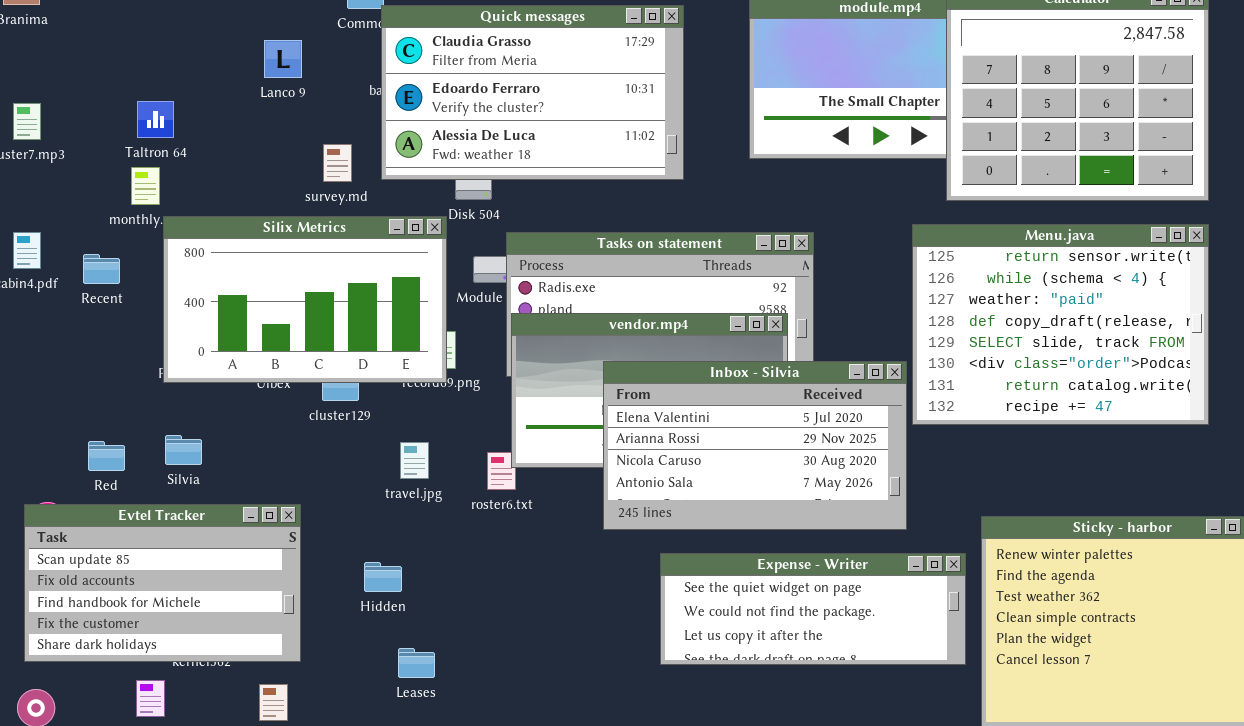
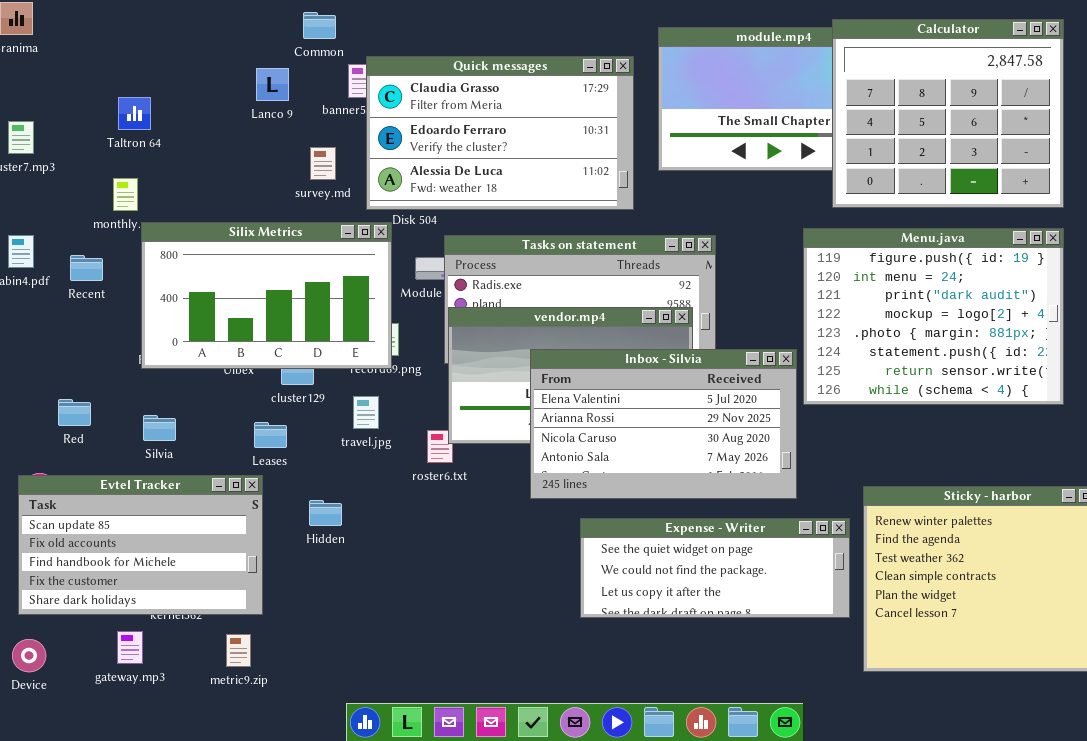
Quick messages: [381,5,684,180] -> [366,56,634,210], moved
Lanco 9: [264,40,302,78] -> [256,68,289,101], moved
Taltron 64: [137,101,174,138] -> [118,97,151,130], moved
survey.md: [323,144,352,182] -> [310,147,336,180], moved
Menu.java: [912,224,1209,425] -> [803,228,1064,405], scrolled up 6 rows
Red: [88,441,125,471] -> [58,399,91,426], moved
travel.jpg: [400,442,429,479] -> [353,396,379,429], moved
Hidden: [364,562,402,592] -> [309,500,342,526], moved
Leases: [398,648,435,678] -> [254,422,287,448], moved

